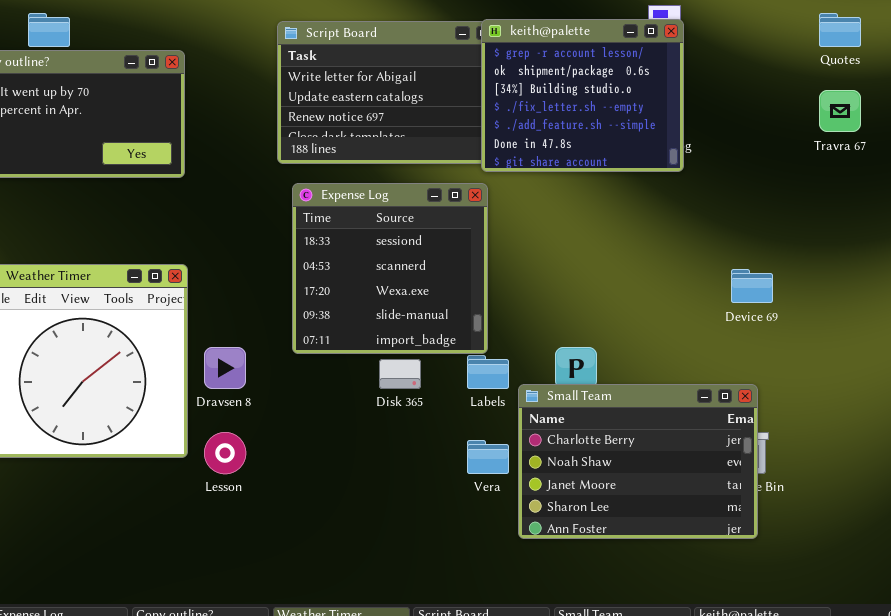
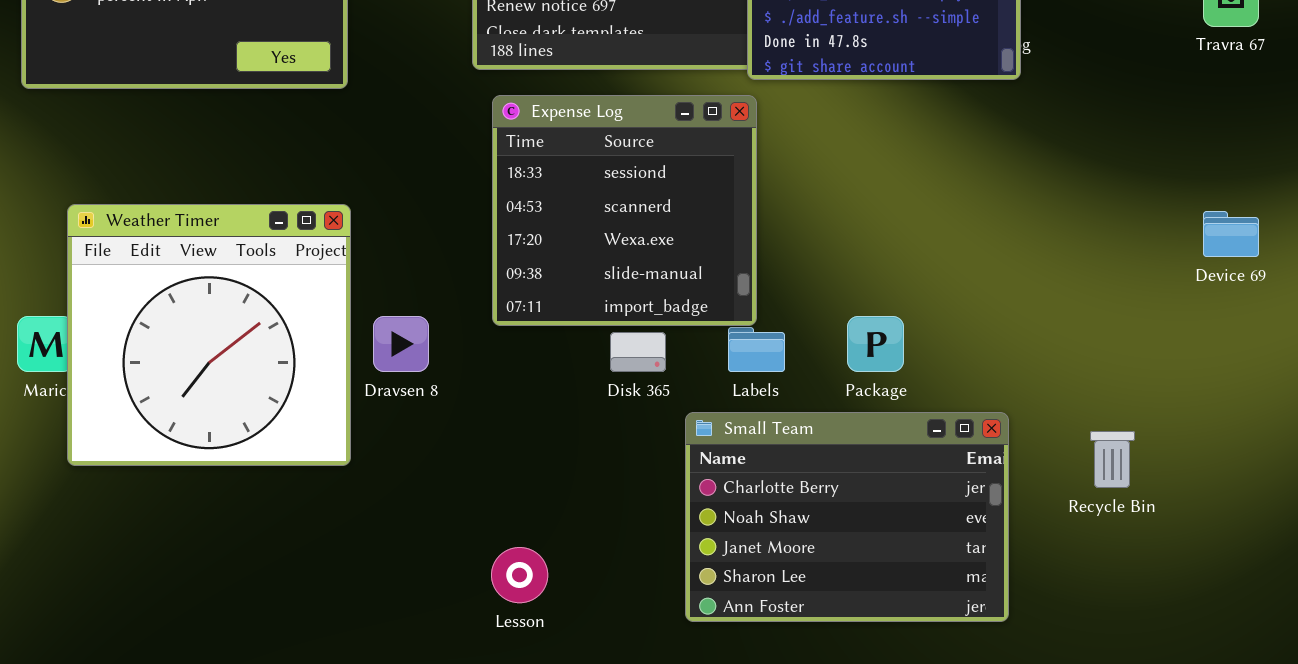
Device 69: [731,269,773,303] -> [1203,211,1259,257], moved
Small Team: [518,384,758,539] -> [685,412,1009,622], moved
Lesson: [204,432,246,474] -> [491,547,548,603], moved

